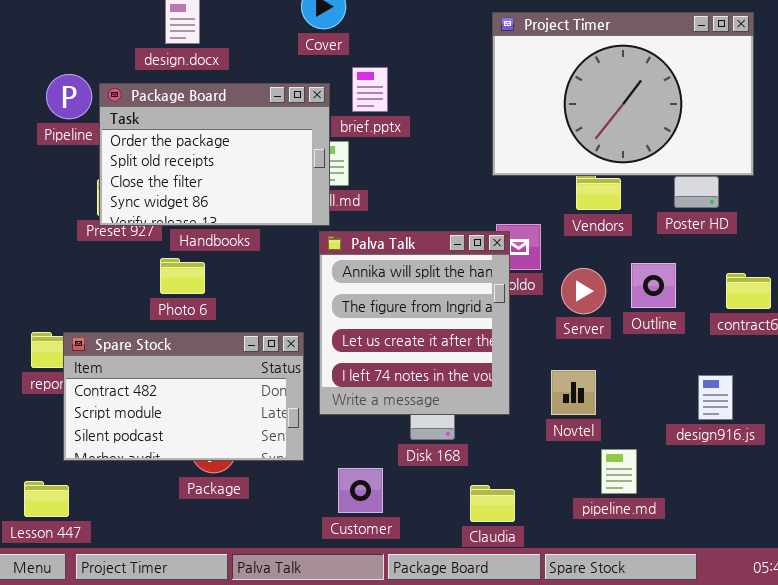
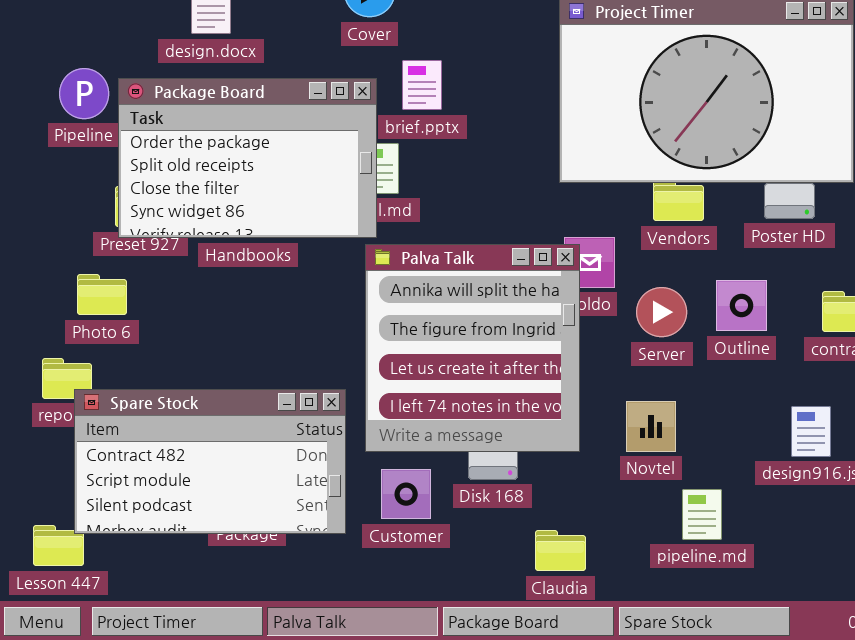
Photo 6: [160,258,205,294] -> [77,274,127,315], moved
Spare Stock: [63,332,304,461] -> [74,389,346,534], moved
Customer: [338,468,383,513] -> [381,469,431,519], moved

